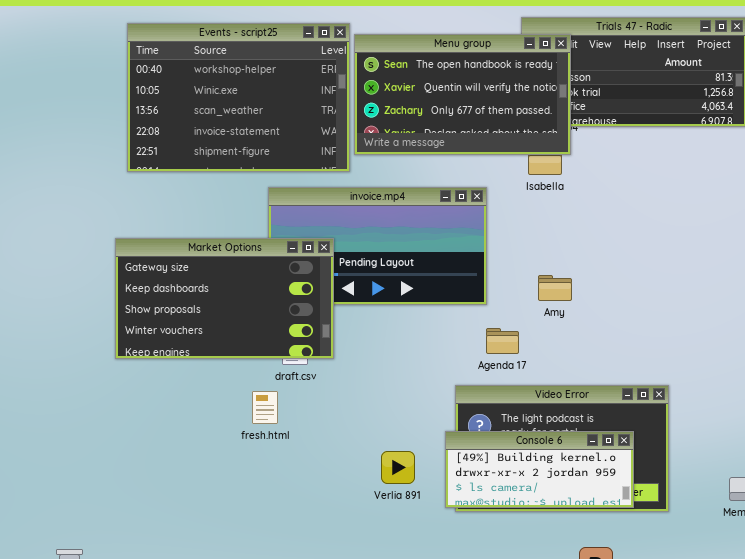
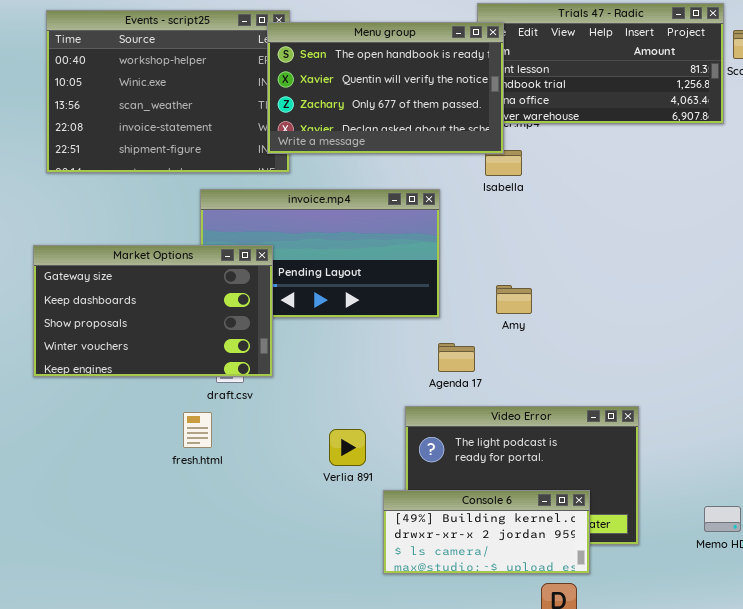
Menu group: [354,34,571,155] -> [267,22,504,154], moved
Console 6: [445,431,634,508] -> [383,490,590,574], moved
Verlia 891: [381,451,415,484] -> [329,429,366,466], moved

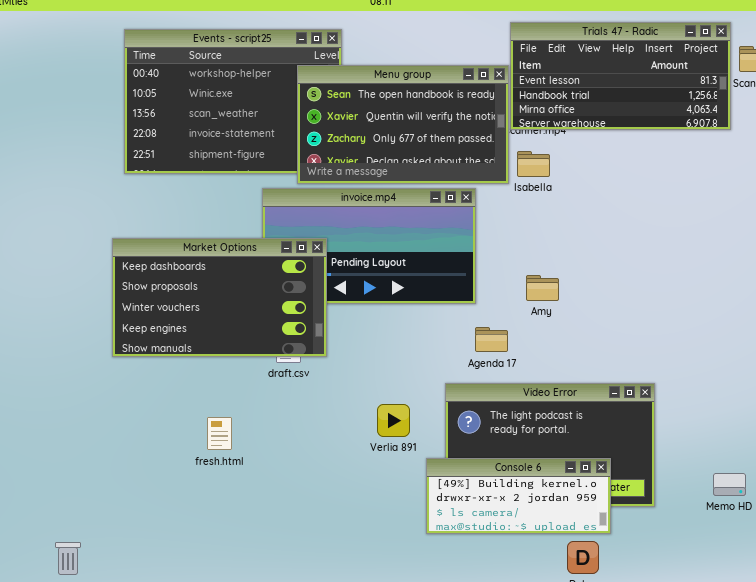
Menu group: [267,22,504,154] -> [297,65,509,184], moved
Market Options: [33,245,273,377] -> [112,238,327,357], scrolled down 1 row
fresh.html: [183,412,212,448] -> [207,417,232,450], moved

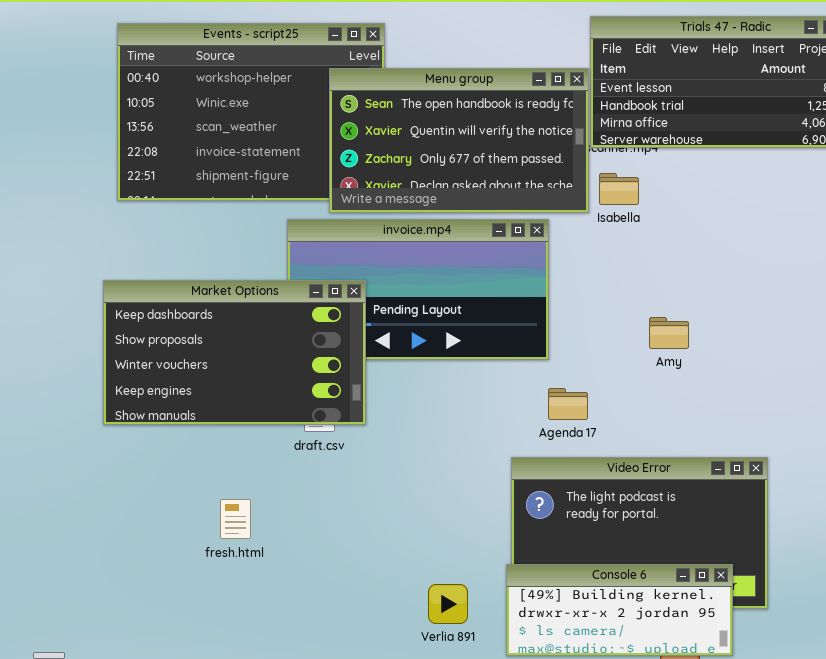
Amy: [526,275,559,301] -> [649,317,689,349], moved
Verlia 891: [377,404,410,437] -> [428,584,468,624], moved
Console 6: [426,458,611,534] -> [506,564,733,656], moved

